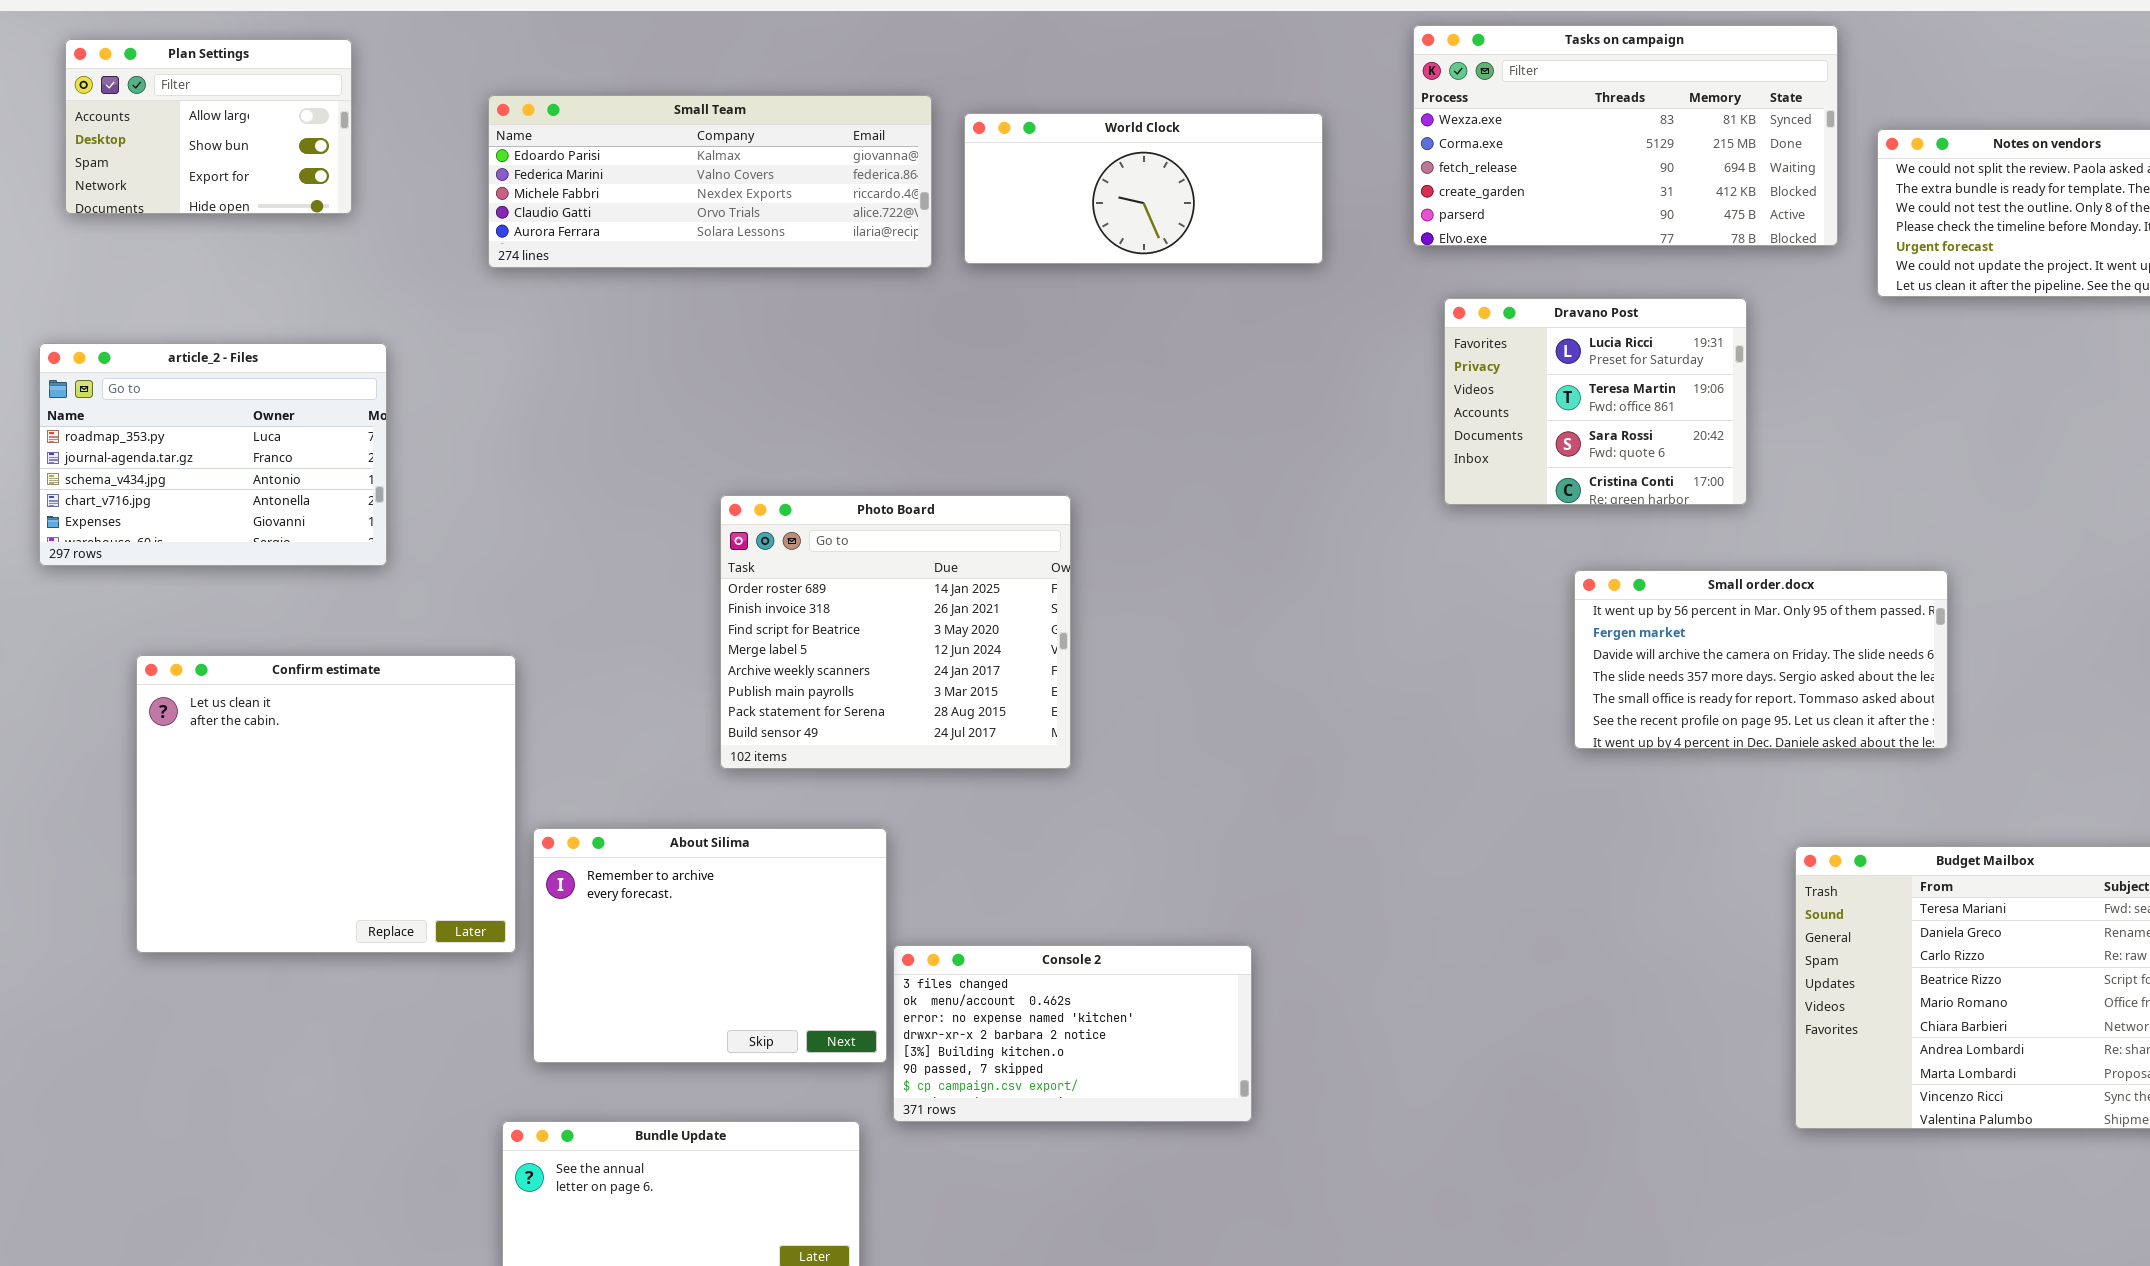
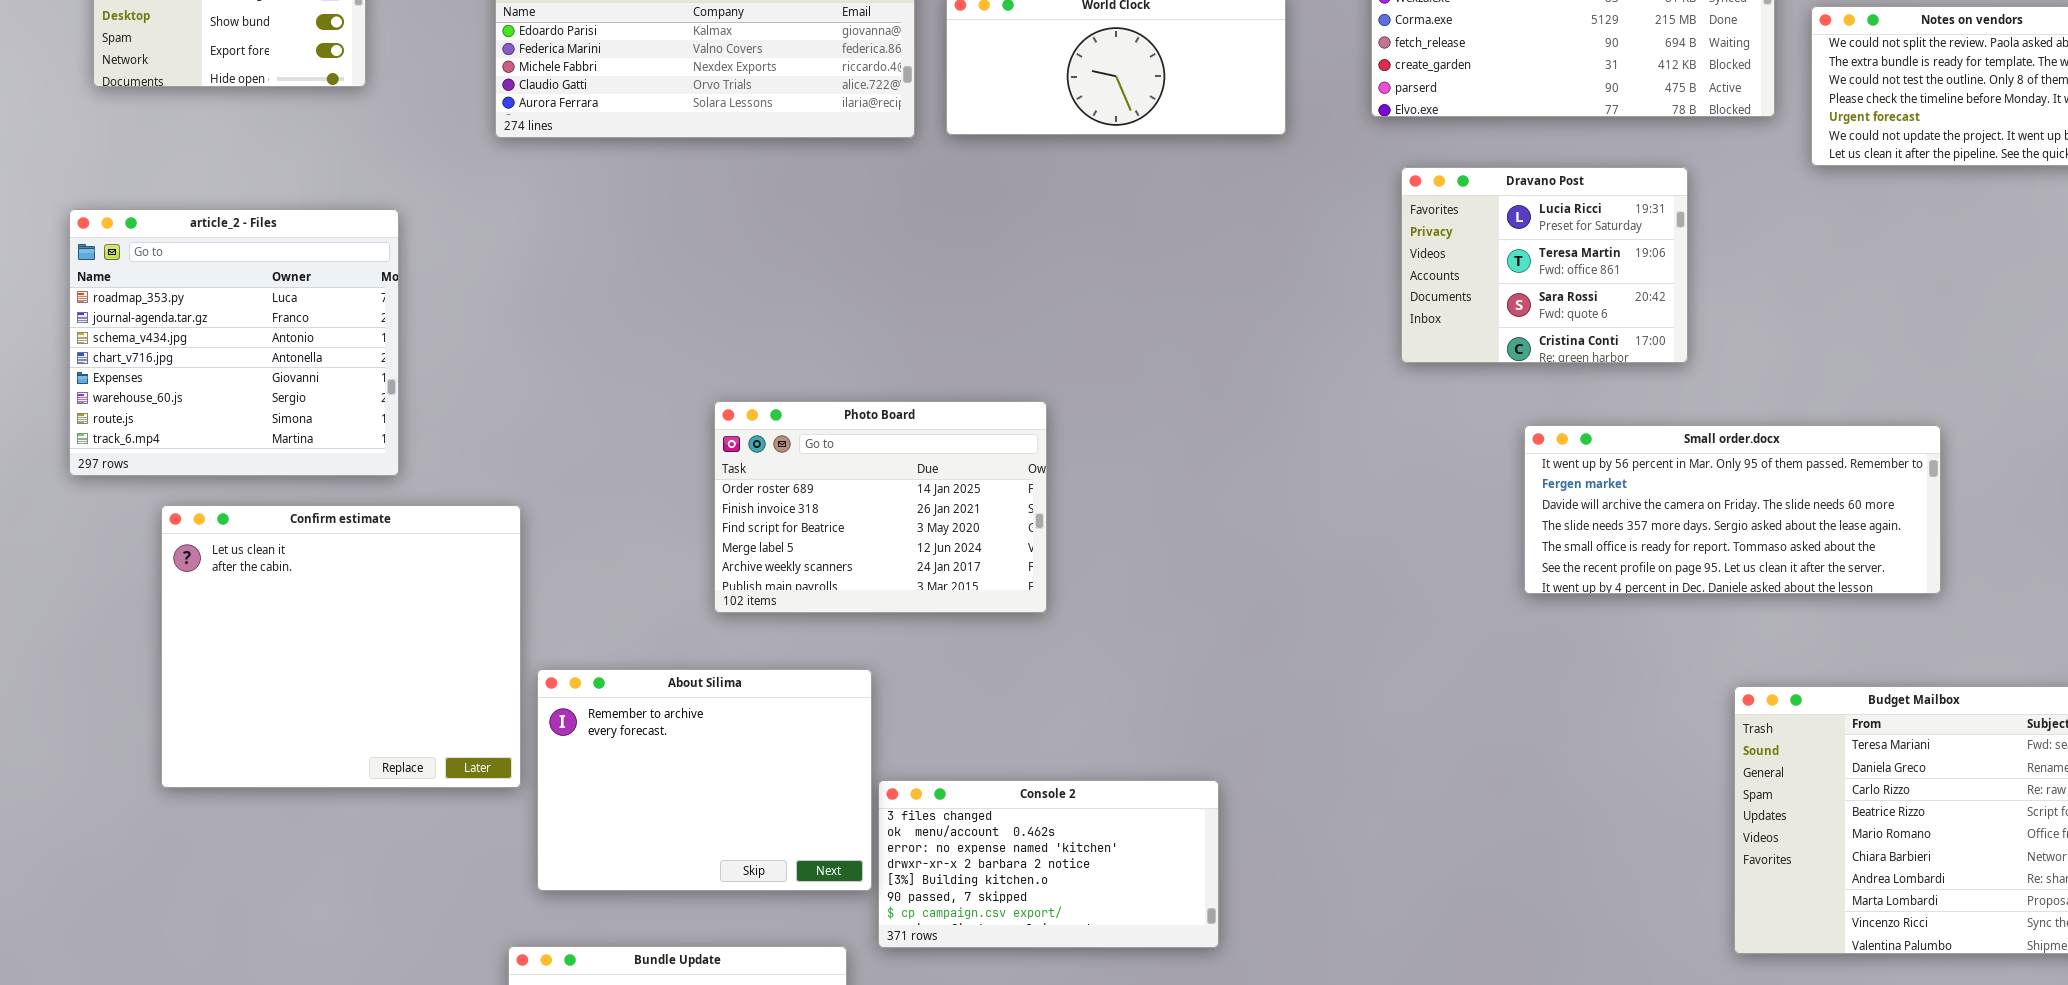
article_2 - Files: [39,343,387,566] -> [69,209,399,476], resized
Photo Board: [720,495,1071,769] -> [714,401,1047,613], resized
Small order.docx: [1574,570,1948,749] -> [1524,425,1941,594], resized

